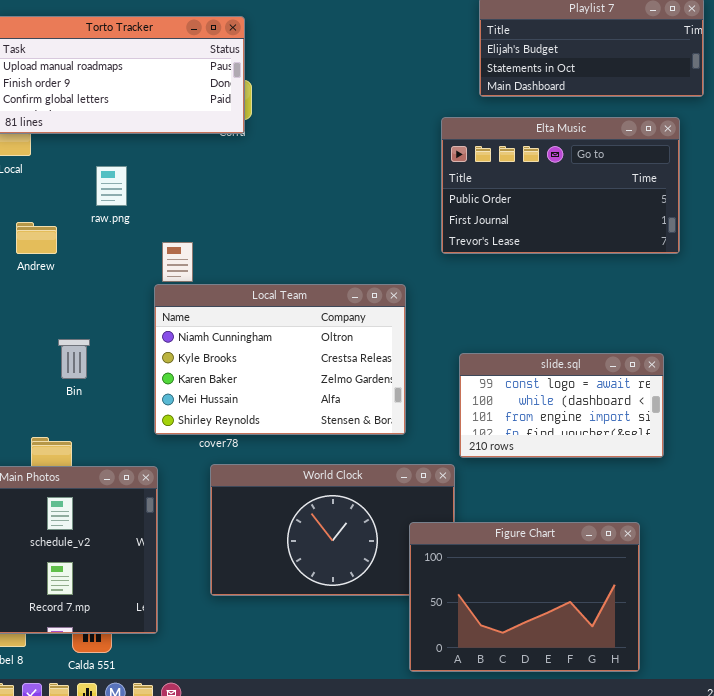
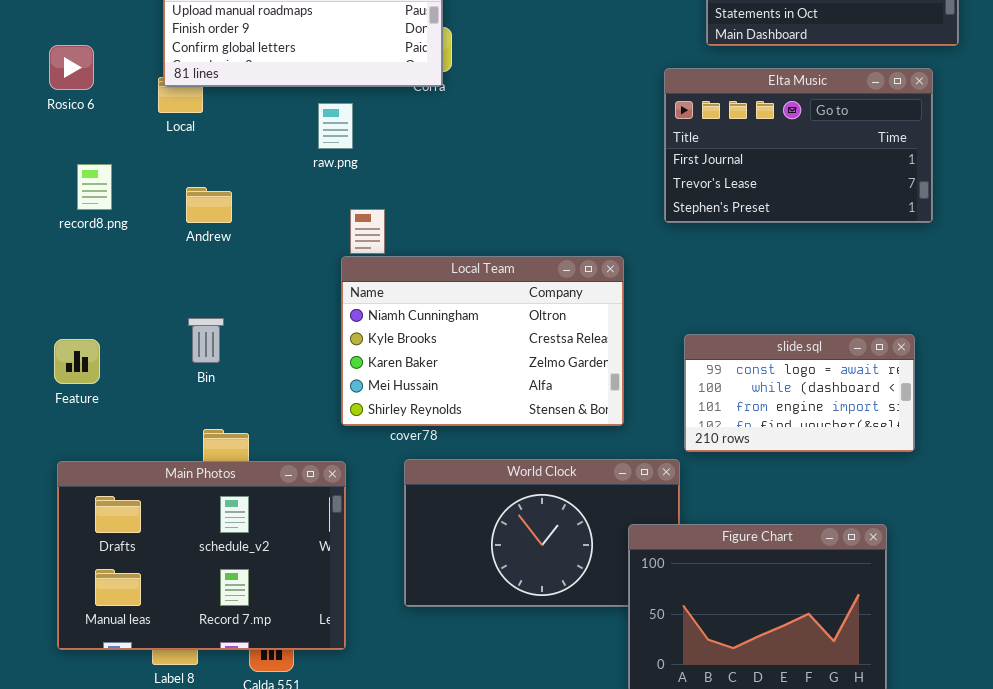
Elta Music: [441,117,680,254] -> [664,68,933,223], scrolled down 1 row
raw.png: [96,166,127,206] -> [318,103,353,149], moved
Bin: [58,339,90,379] -> [188,318,224,363], moved

